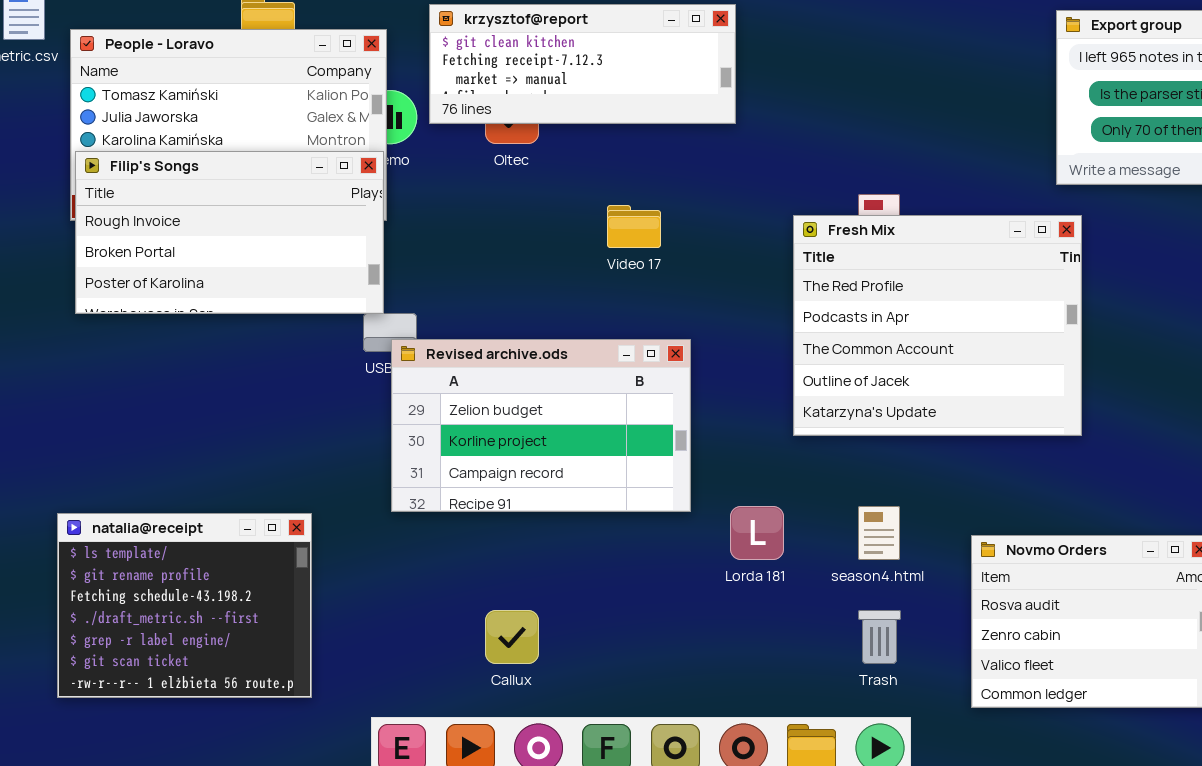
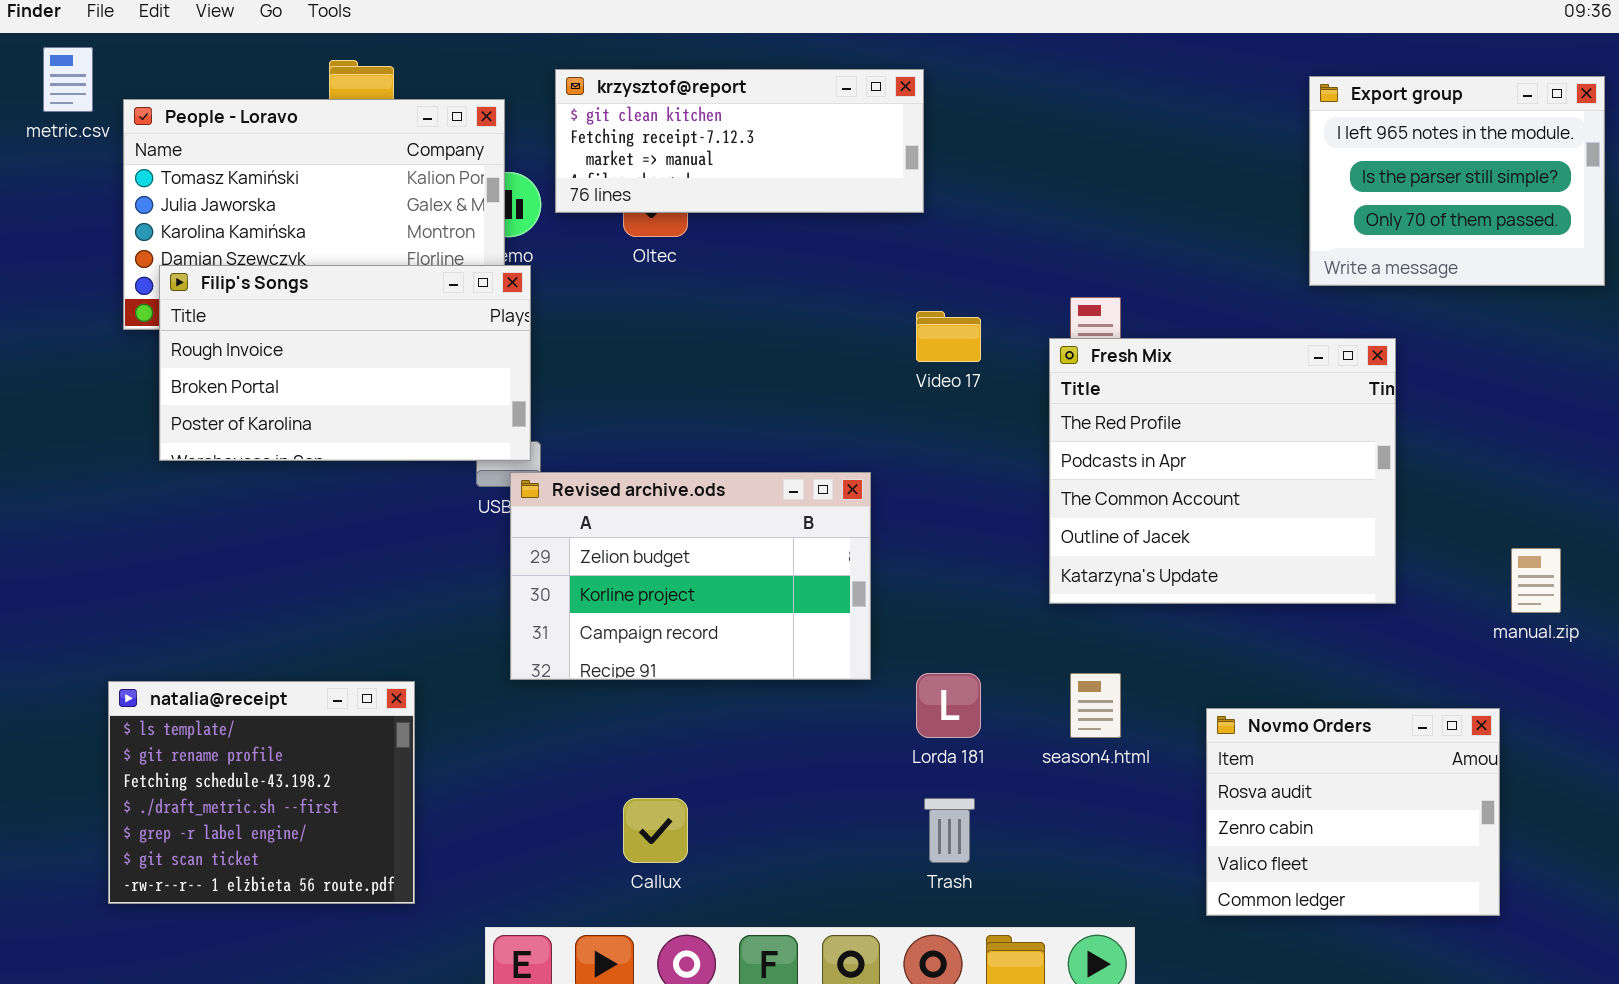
Filip's Songs: [75,151,384,314] -> [159,265,531,461], moved
Video 17: [607,205,661,248] -> [916,311,981,362], moved
Fresh Mix: [793,215,1082,436] -> [1049,338,1396,604], moved
Trash: [858,610,901,664] -> [924,798,975,863], moved

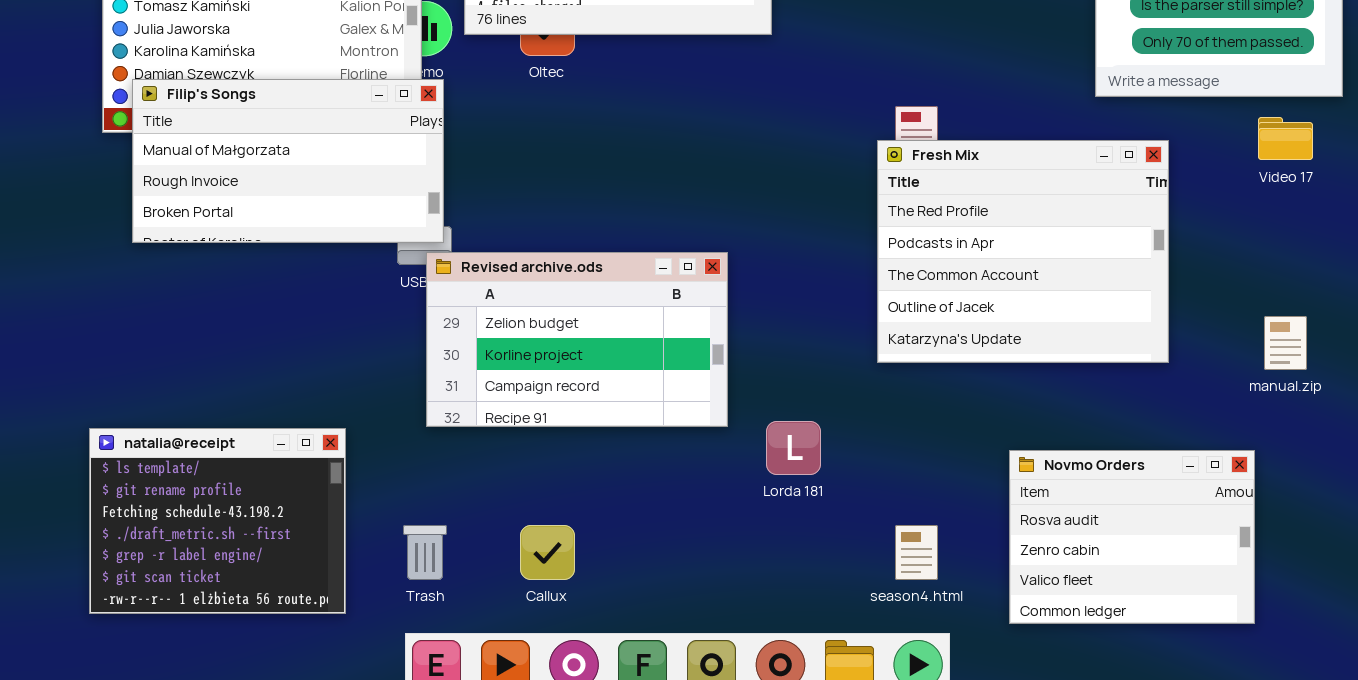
Filip's Songs: [159,265,531,461] -> [132,79,444,243], scrolled up 1 row
Video 17: [916,311,981,362] -> [1258,117,1313,160], moved
season4.html: [1070,673,1121,738] -> [895,525,938,580], moved
Trash: [924,798,975,863] -> [403,525,447,580], moved

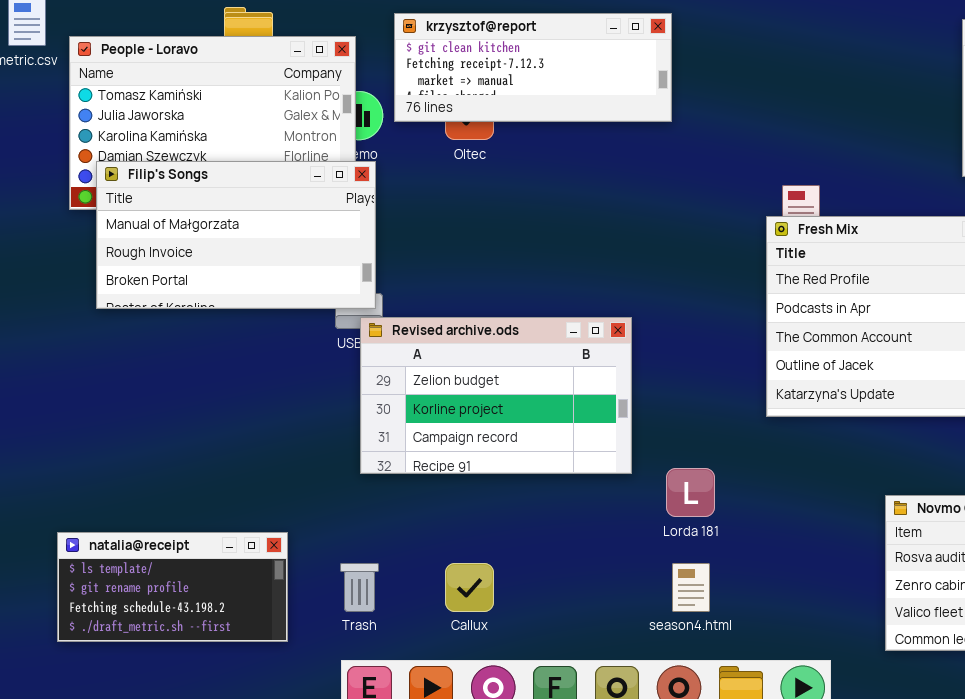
natalia@receipt: [89,428,346,614] -> [57,532,288,642], resized
season4.html: [895,525,938,580] -> [672,563,710,612], moved

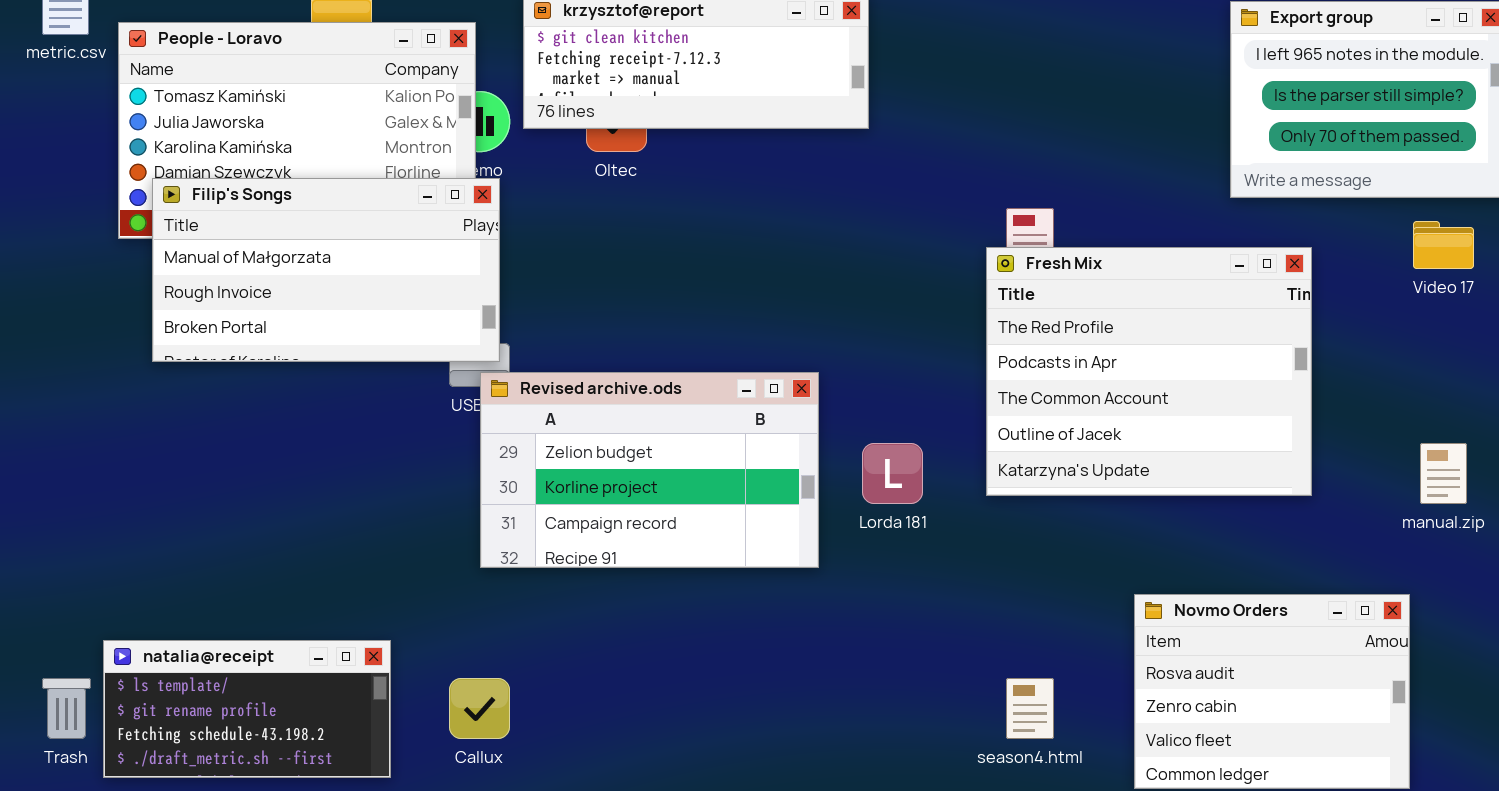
Lorda 181: [666,468,715,517] -> [862,443,923,504], moved
Trash: [340,563,379,612] -> [42,678,91,739], moved
Callux: [445,563,494,612] -> [449,678,510,739], moved
season4.html: [672,563,710,612] -> [1006,678,1054,739], moved

